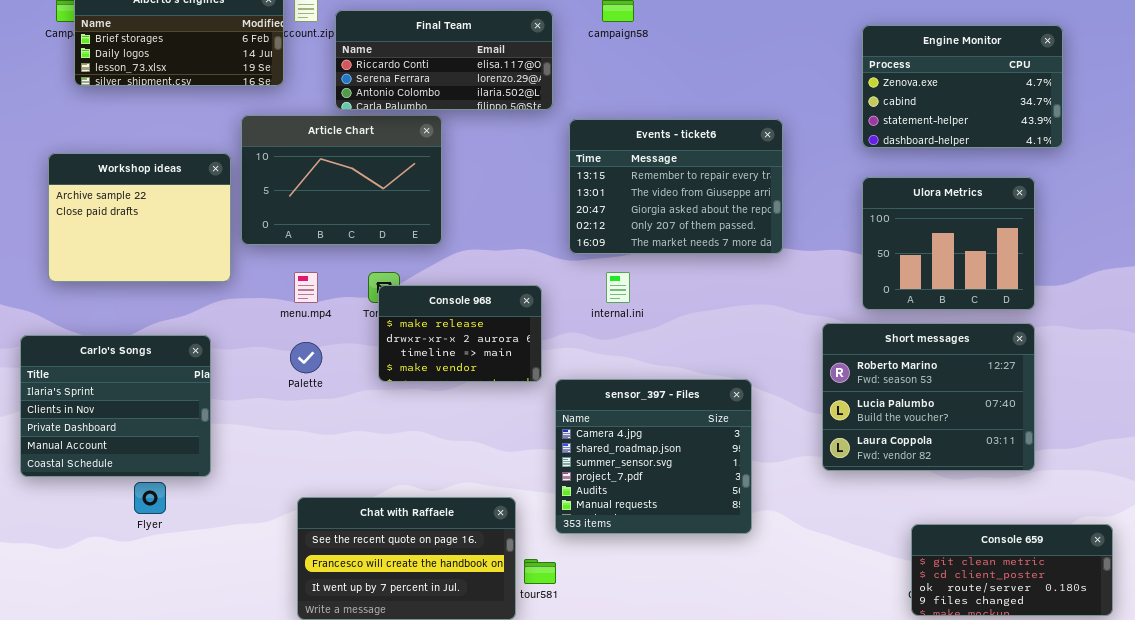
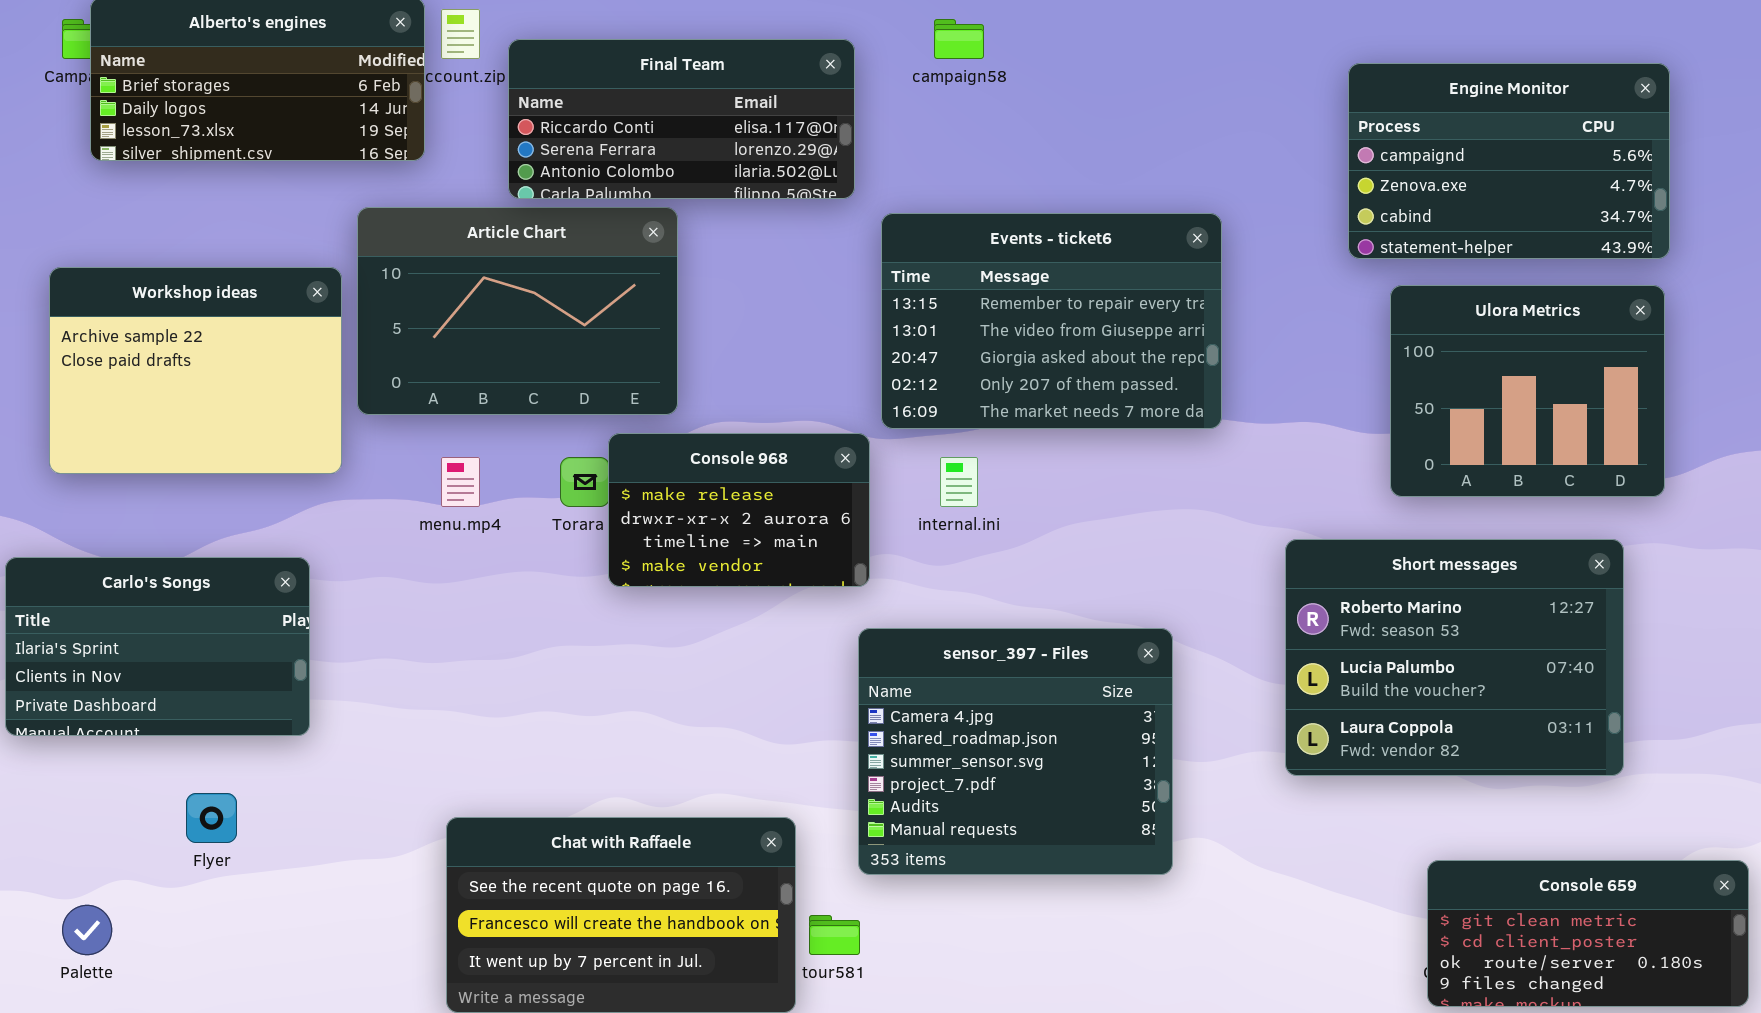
Engine Monitor: [862,25,1063,148] -> [1348,63,1670,259], scrolled up 1 row
Ulora Metrics: [862,177,1035,310] -> [1390,285,1665,497], moved
Console 968: [378,285,542,382] -> [608,433,870,587], moved
Carlo's Songs: [20,335,211,477] -> [5,557,310,736], resized
Palette: [290,342,322,373] -> [62,905,112,955], moved

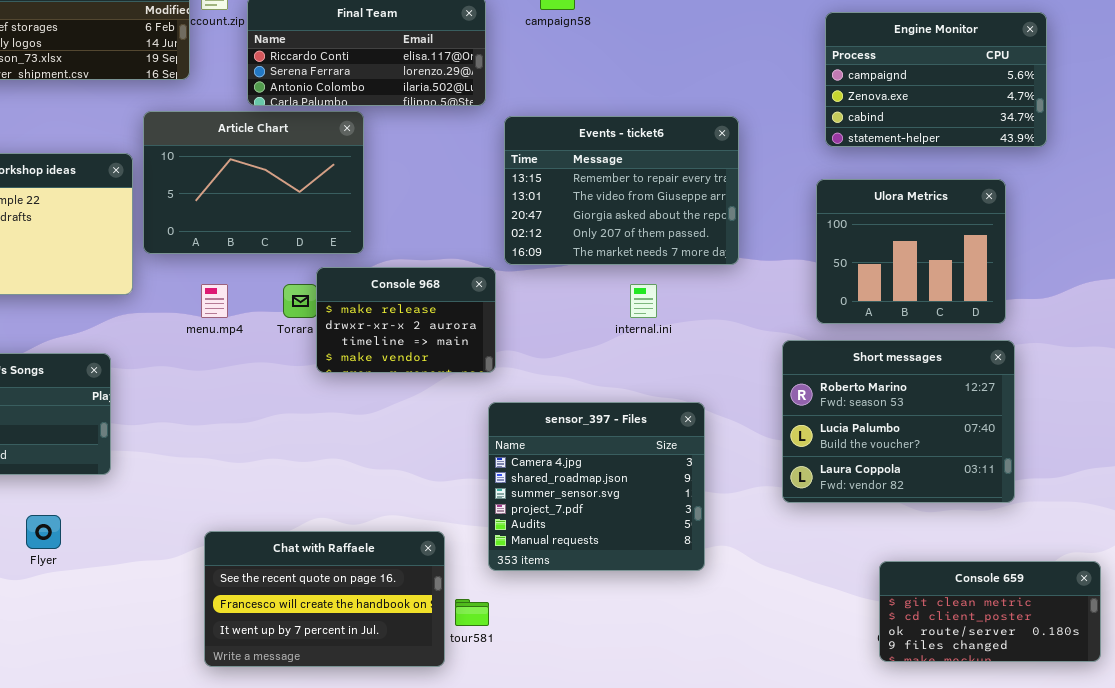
Ulora Metrics: [1390,285,1665,497] -> [816,179,1006,324], moved
internal.ini: [940,457,978,507] -> [630,284,657,318], moved

